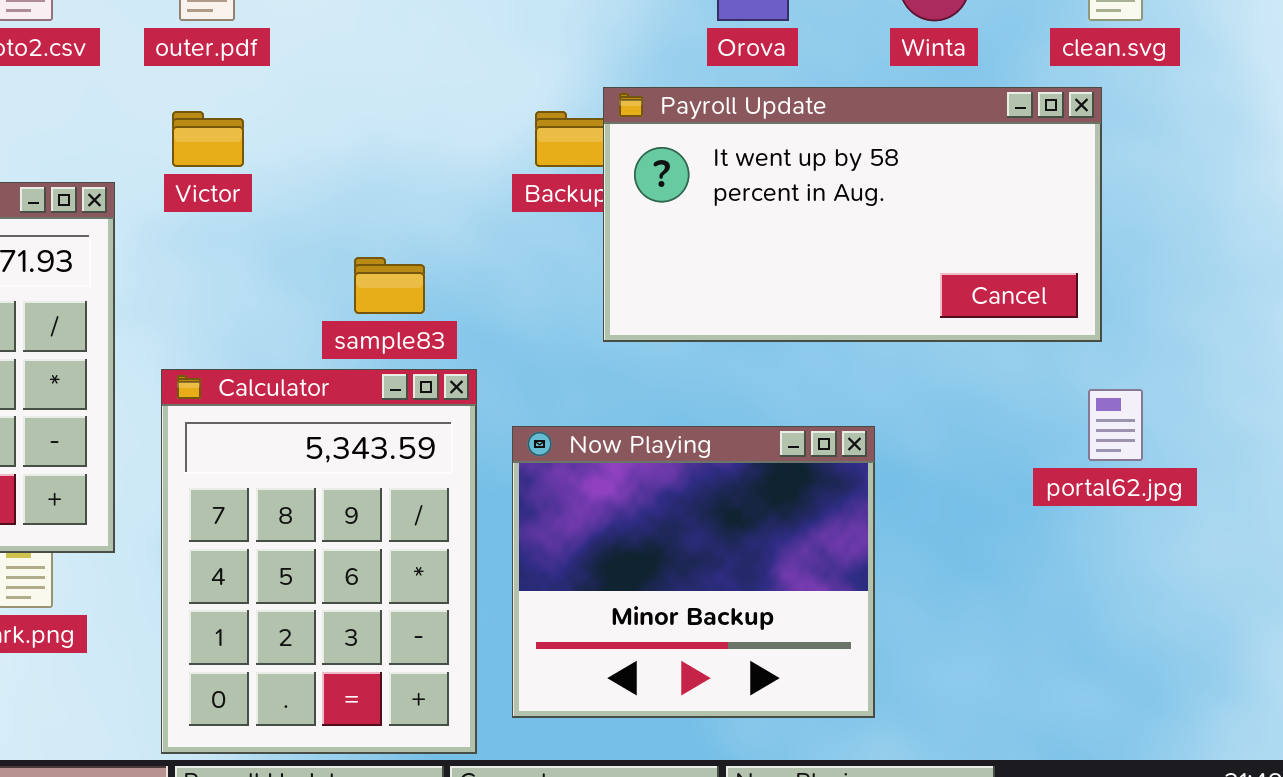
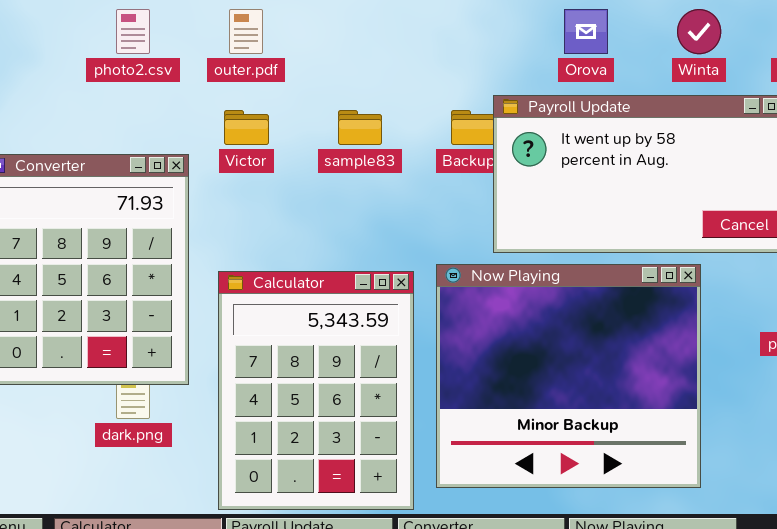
sample83: [354,257,425,314] -> [338,110,382,145], moved
Now Playing: [512,426,875,718] -> [436,264,701,488], resized

